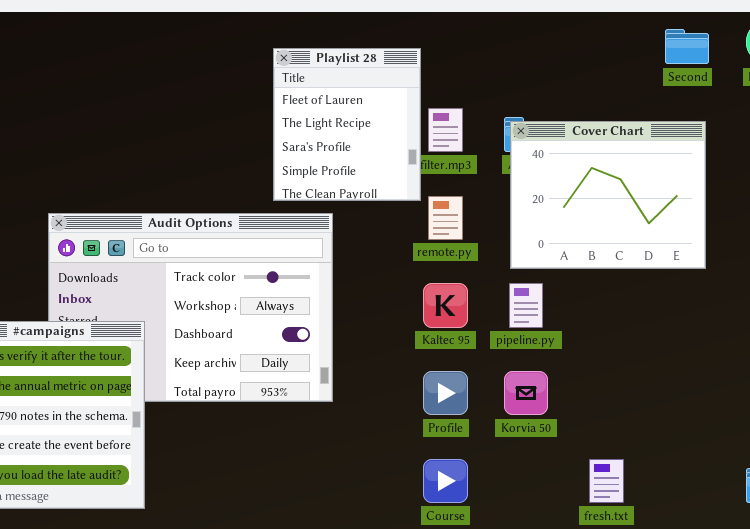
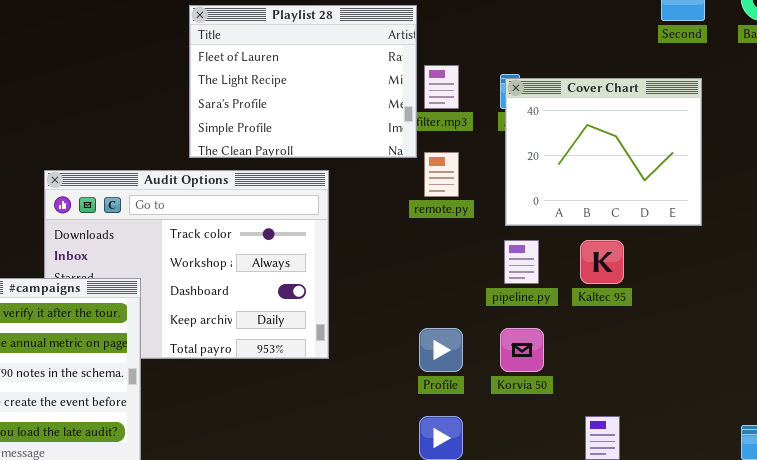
Playlist 28: [273,48,421,201] -> [189,5,417,158], resized
Kaltec 95: [423,283,468,328] -> [580,240,624,284], moved

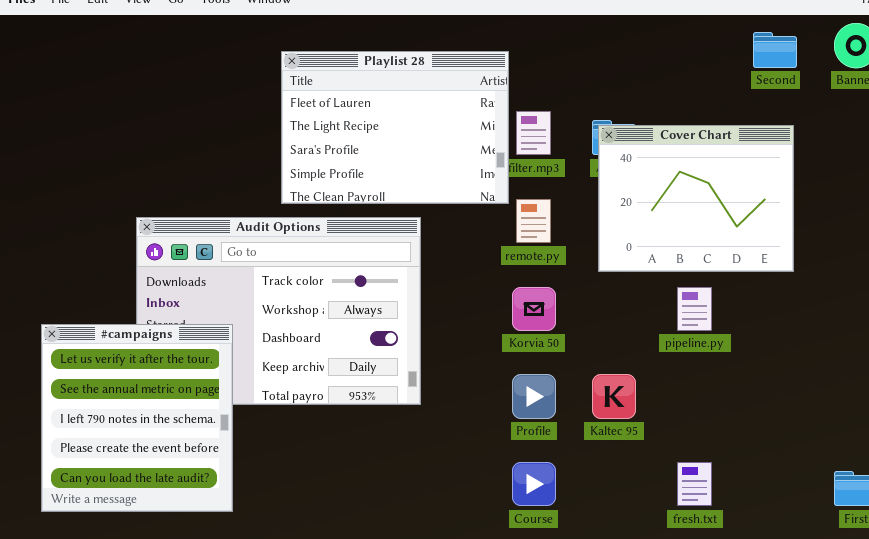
pipeline.py: [504,240,539,284] -> [677,287,712,331], moved
Kaltec 95: [580,240,624,284] -> [592,374,636,419], moved
Korvia 50: [500,328,544,372] -> [512,287,556,331], moved

